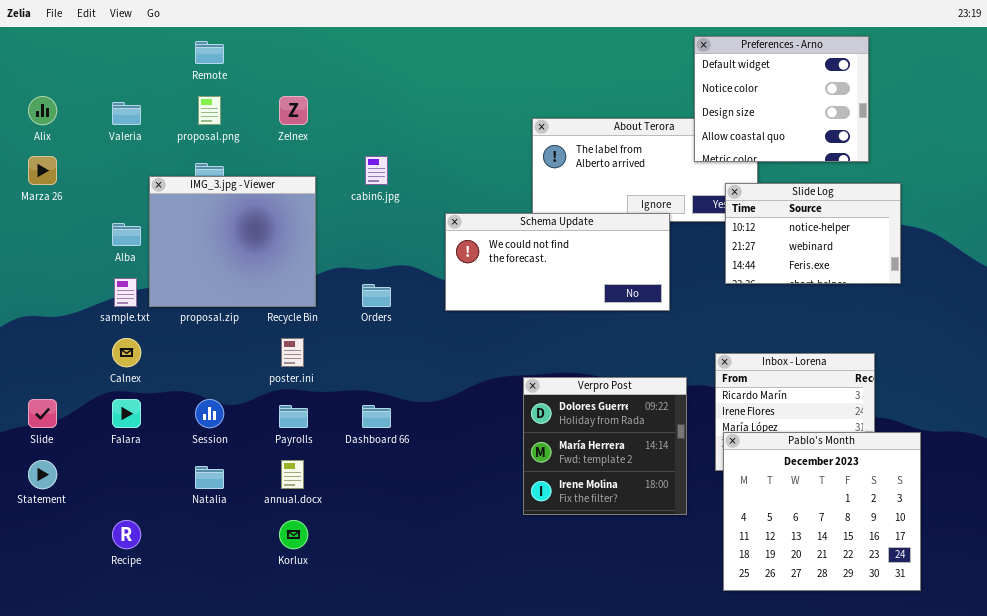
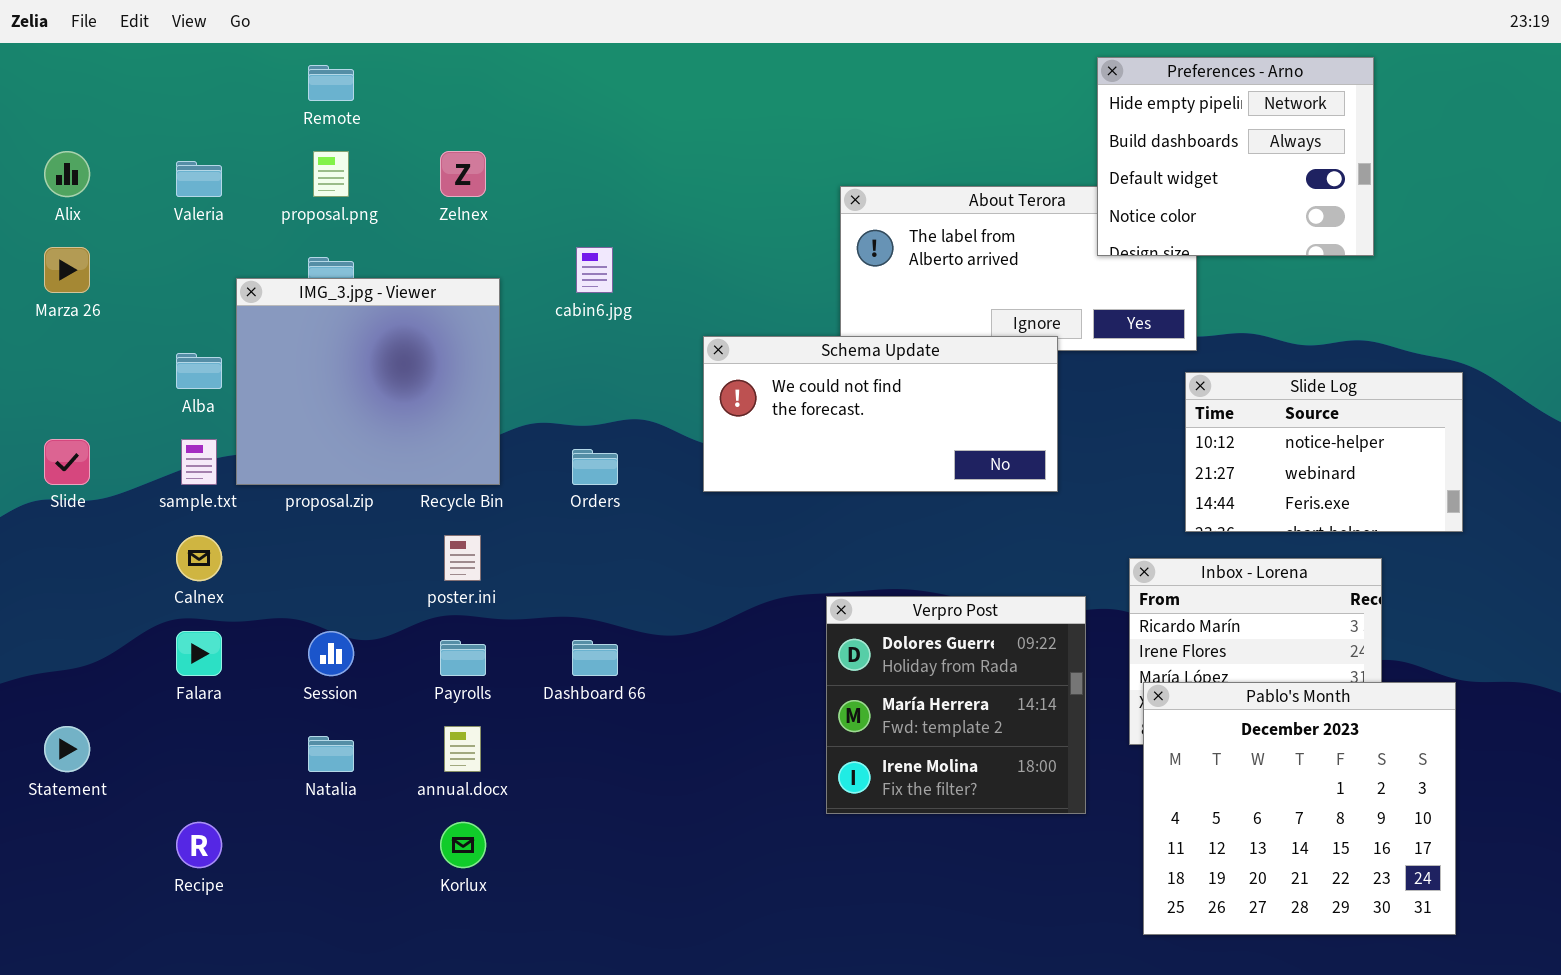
Preferences - Arno: [694,36,869,162] -> [1097,57,1374,256], scrolled up 2 rows
Slide Log: [725,183,901,284] -> [1185,372,1463,532], moved
Slide: [28,399,57,428] -> [44,439,90,485], moved

